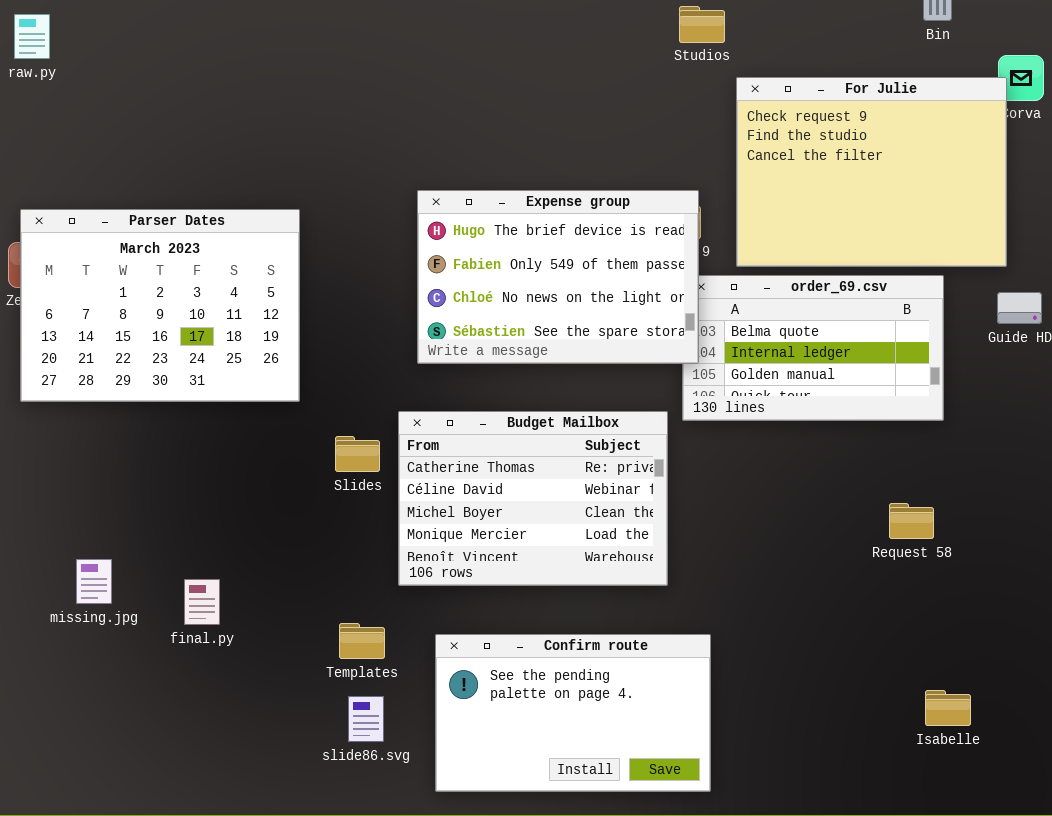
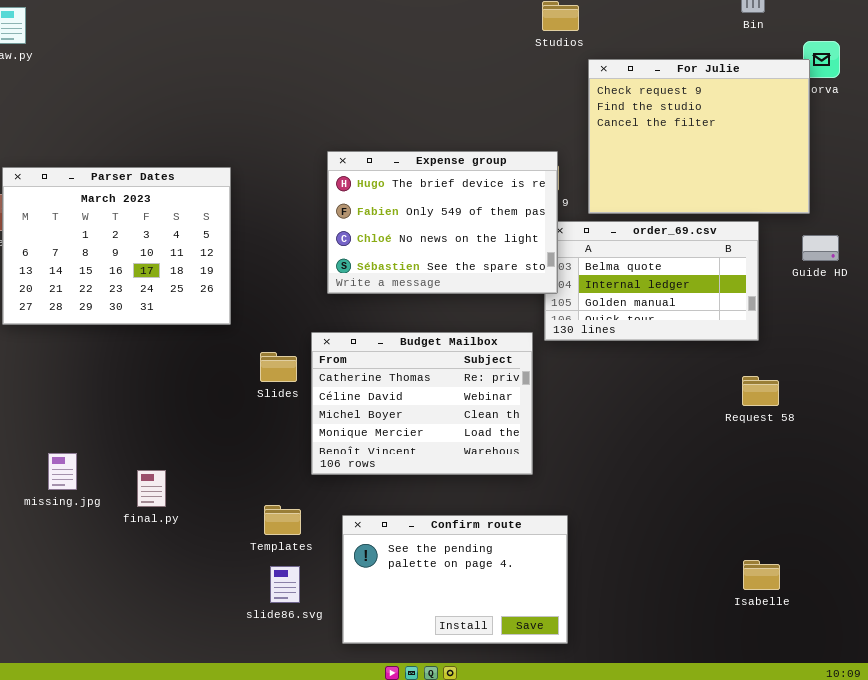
Request 58: [889,503,934,539] -> [742,376,779,406], moved

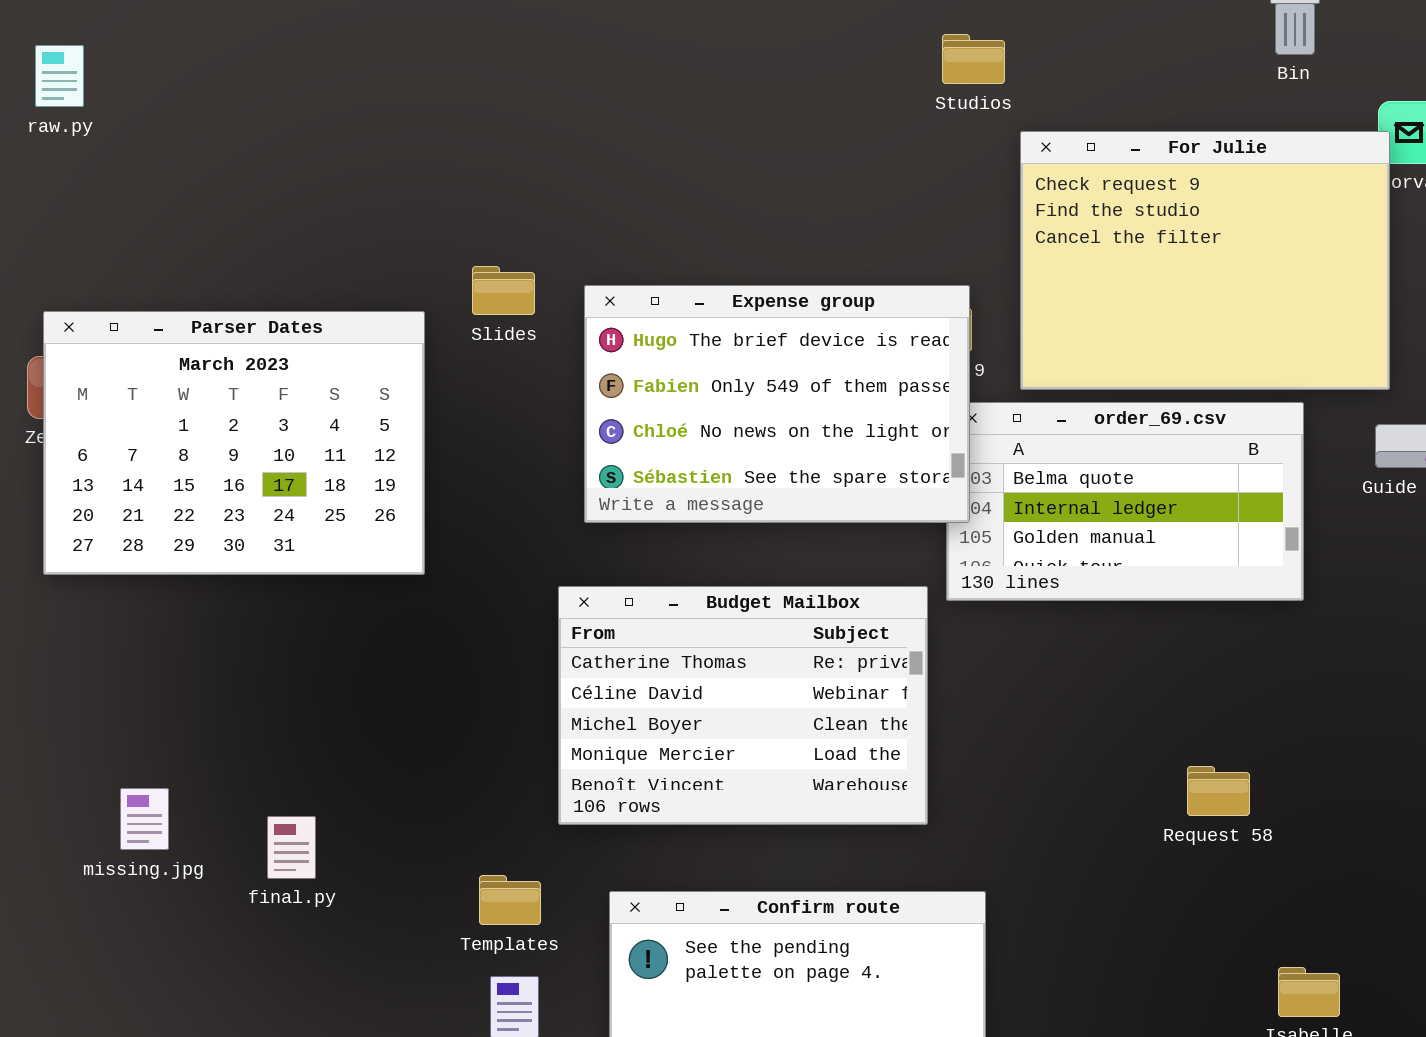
Slides: [260,352,297,382] -> [472,266,535,315], moved
Request 58: [742,376,779,406] -> [1187,766,1250,816], moved

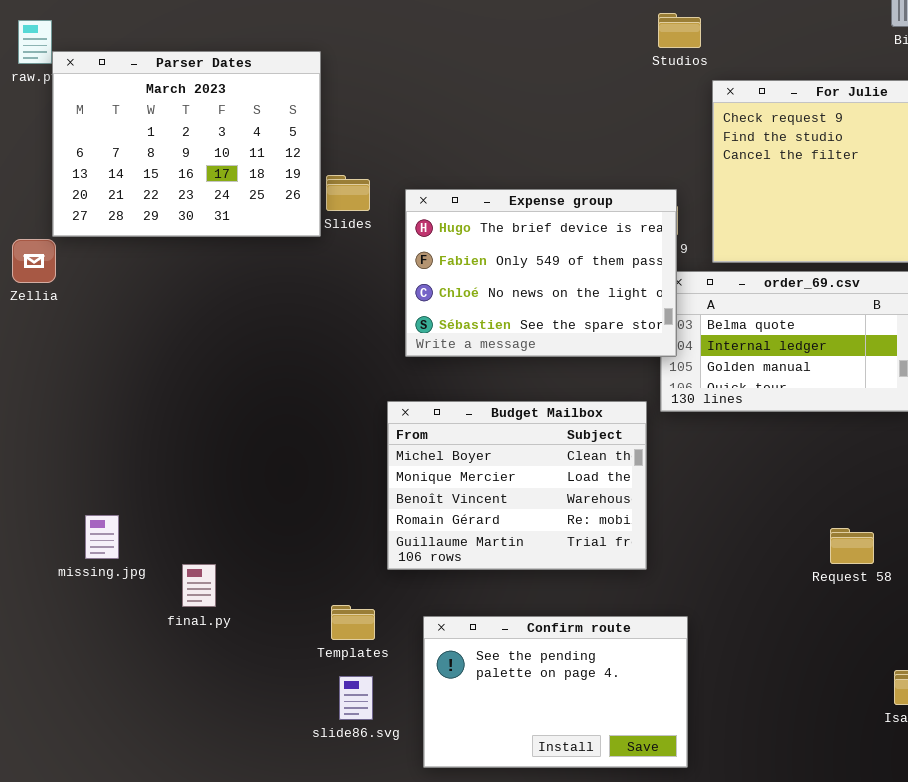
Parser Dates: [43,311,425,575] -> [52,51,321,237], moved
Budget Mailbox: [558,586,928,825] -> [387,401,647,570], scrolled down 2 rows
missing.jpg: [120,788,169,850] -> [85,515,119,559], moved

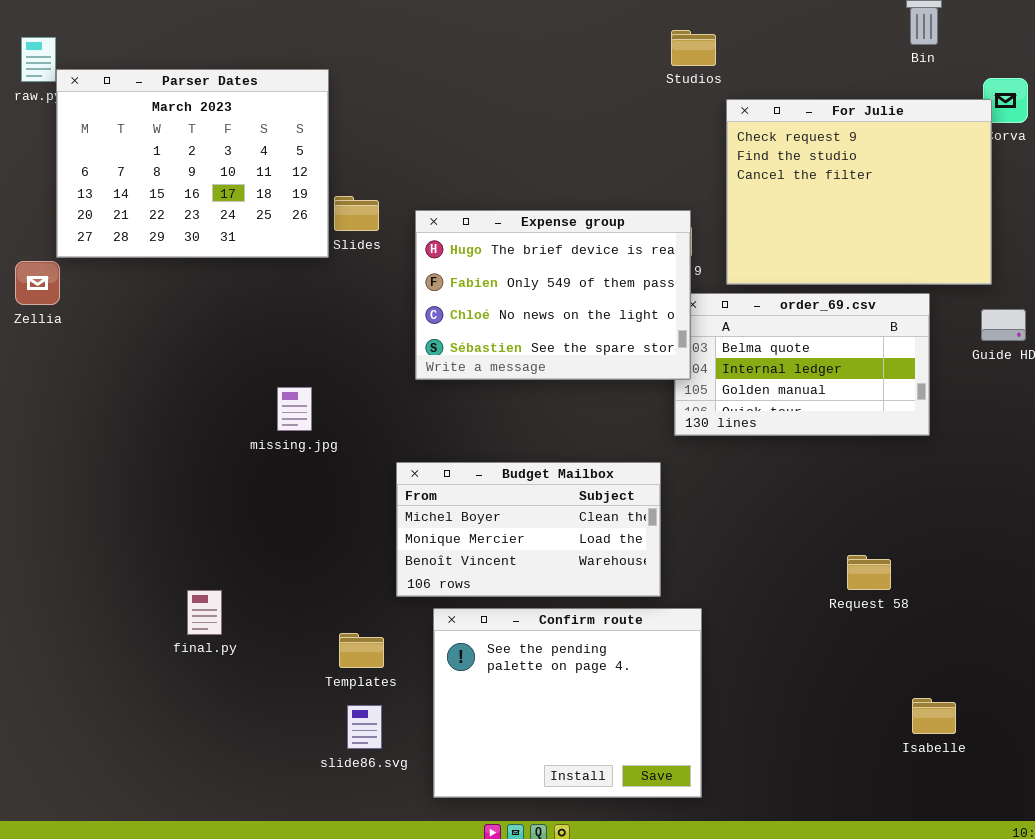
Budget Mailbox: [387,401,647,570] -> [396,462,661,597], resized
missing.jpg: [85,515,119,559] -> [277,387,312,431], moved
Confirm route: [423,616,688,768] -> [433,608,702,798], resized

